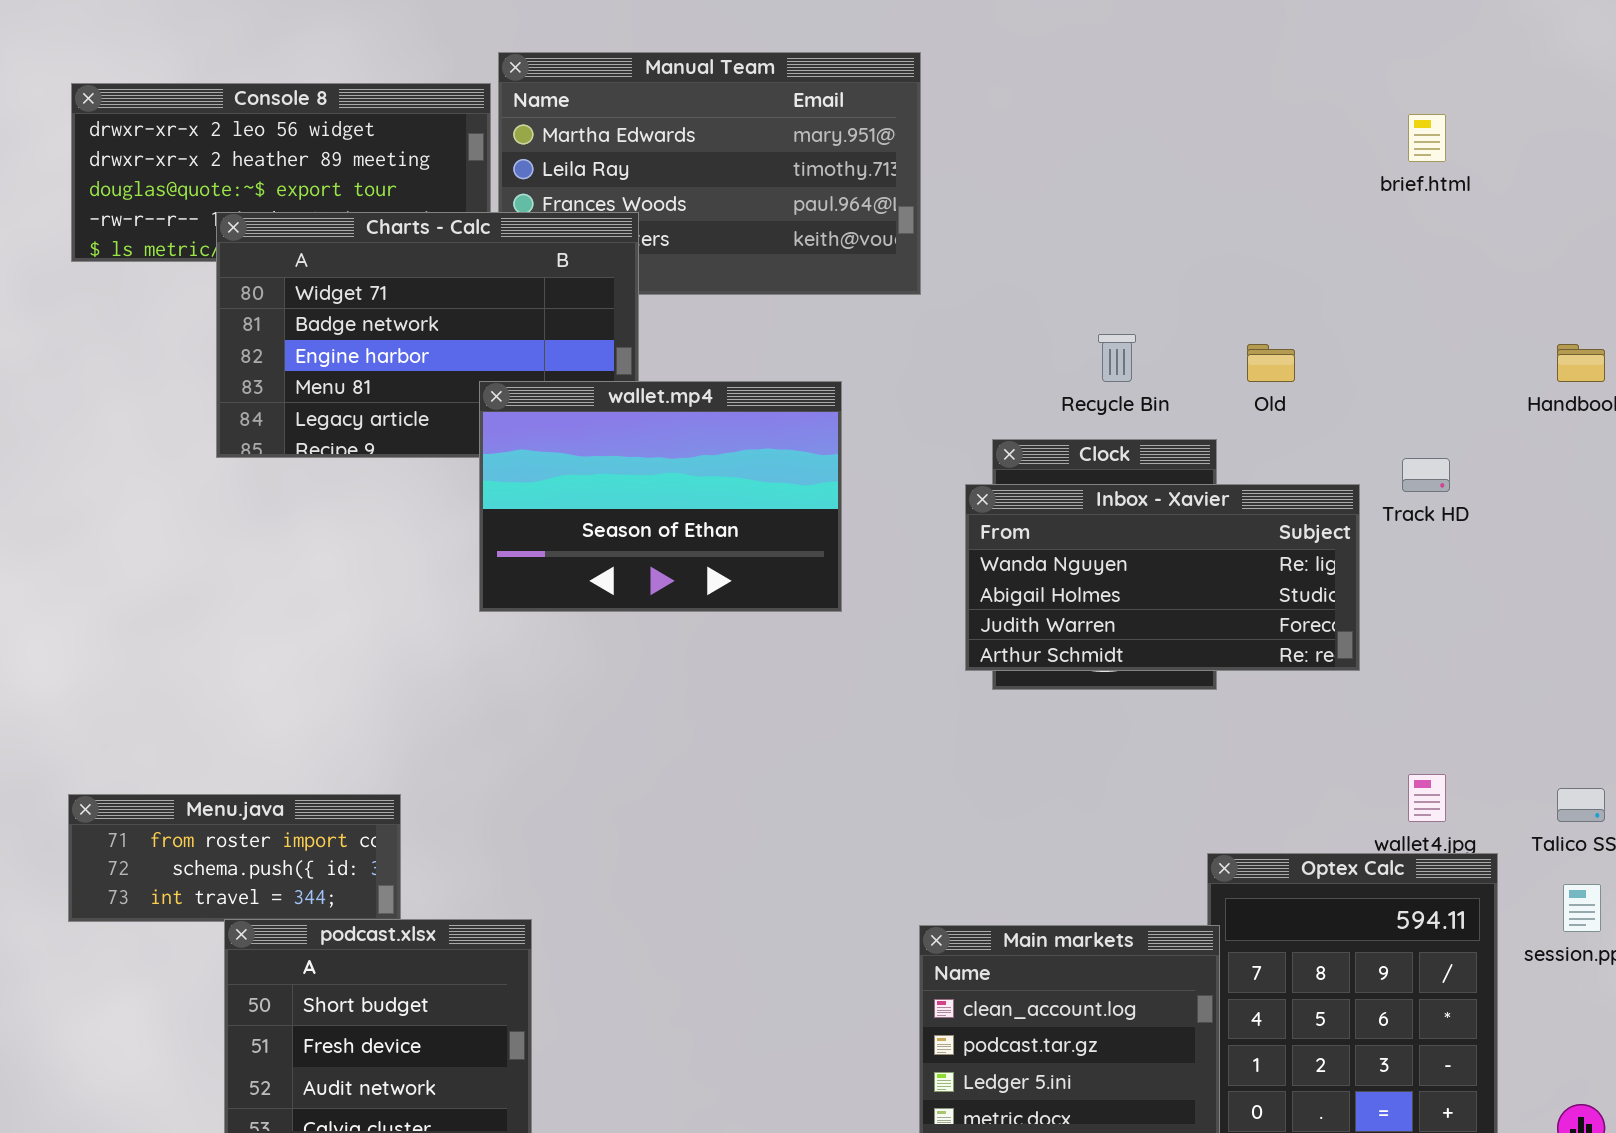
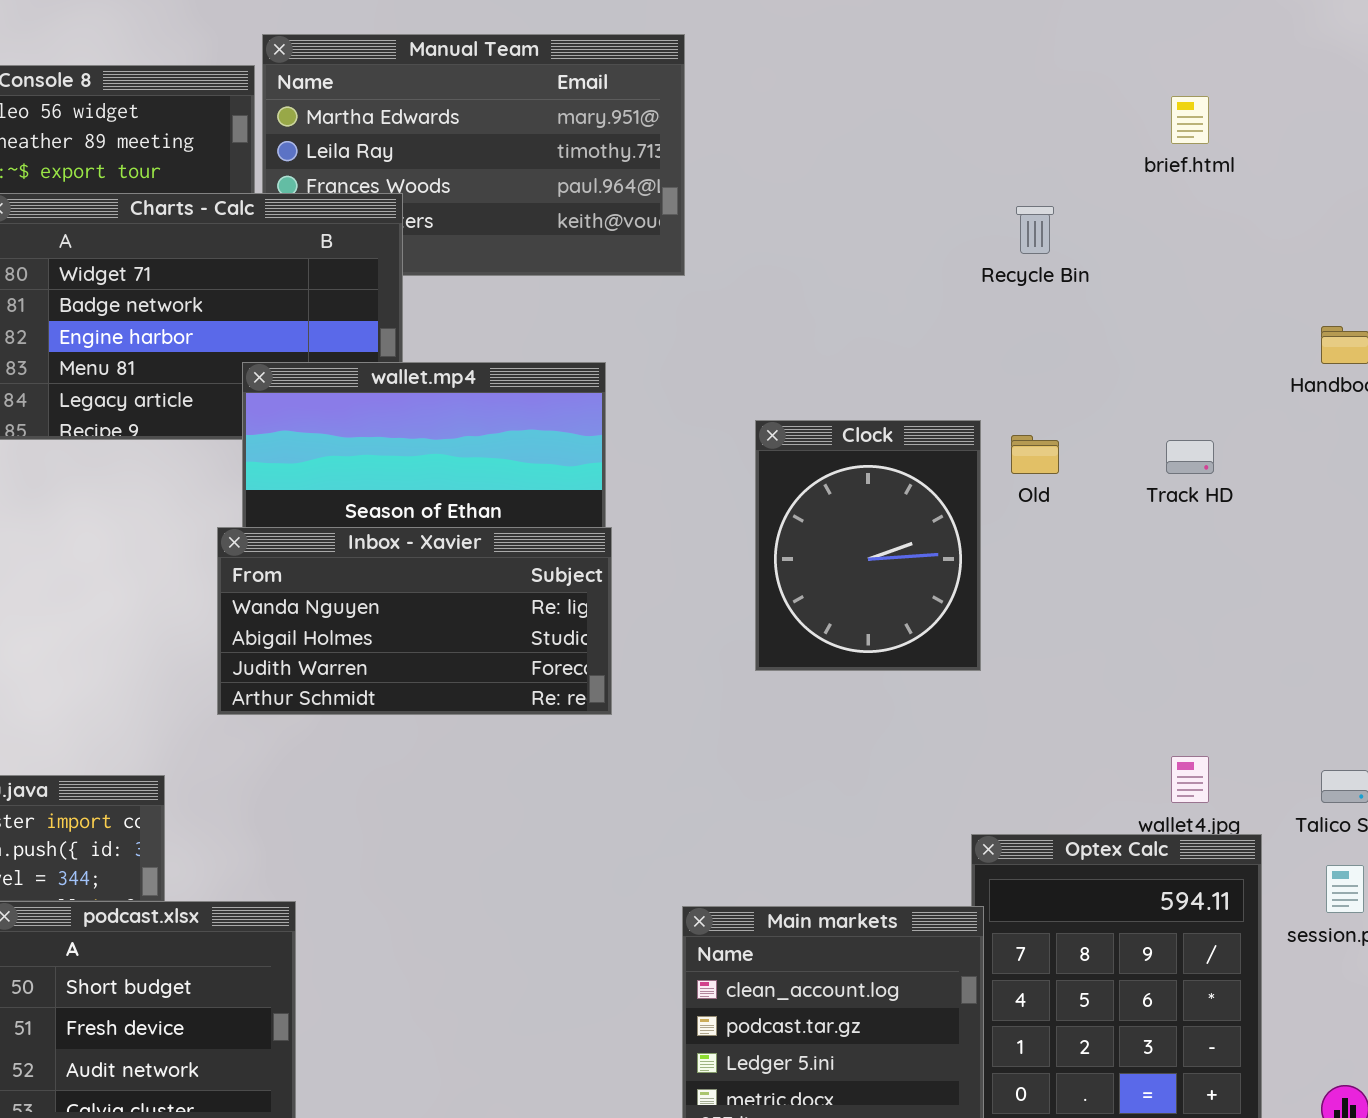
Recycle Bin: [1098,334,1136,382] -> [1016,206,1054,254], moved
Old: [1247,344,1295,382] -> [1011,435,1059,474], moved
Inbox - Xavier: [965,484,1360,671] -> [217,527,612,715], moved

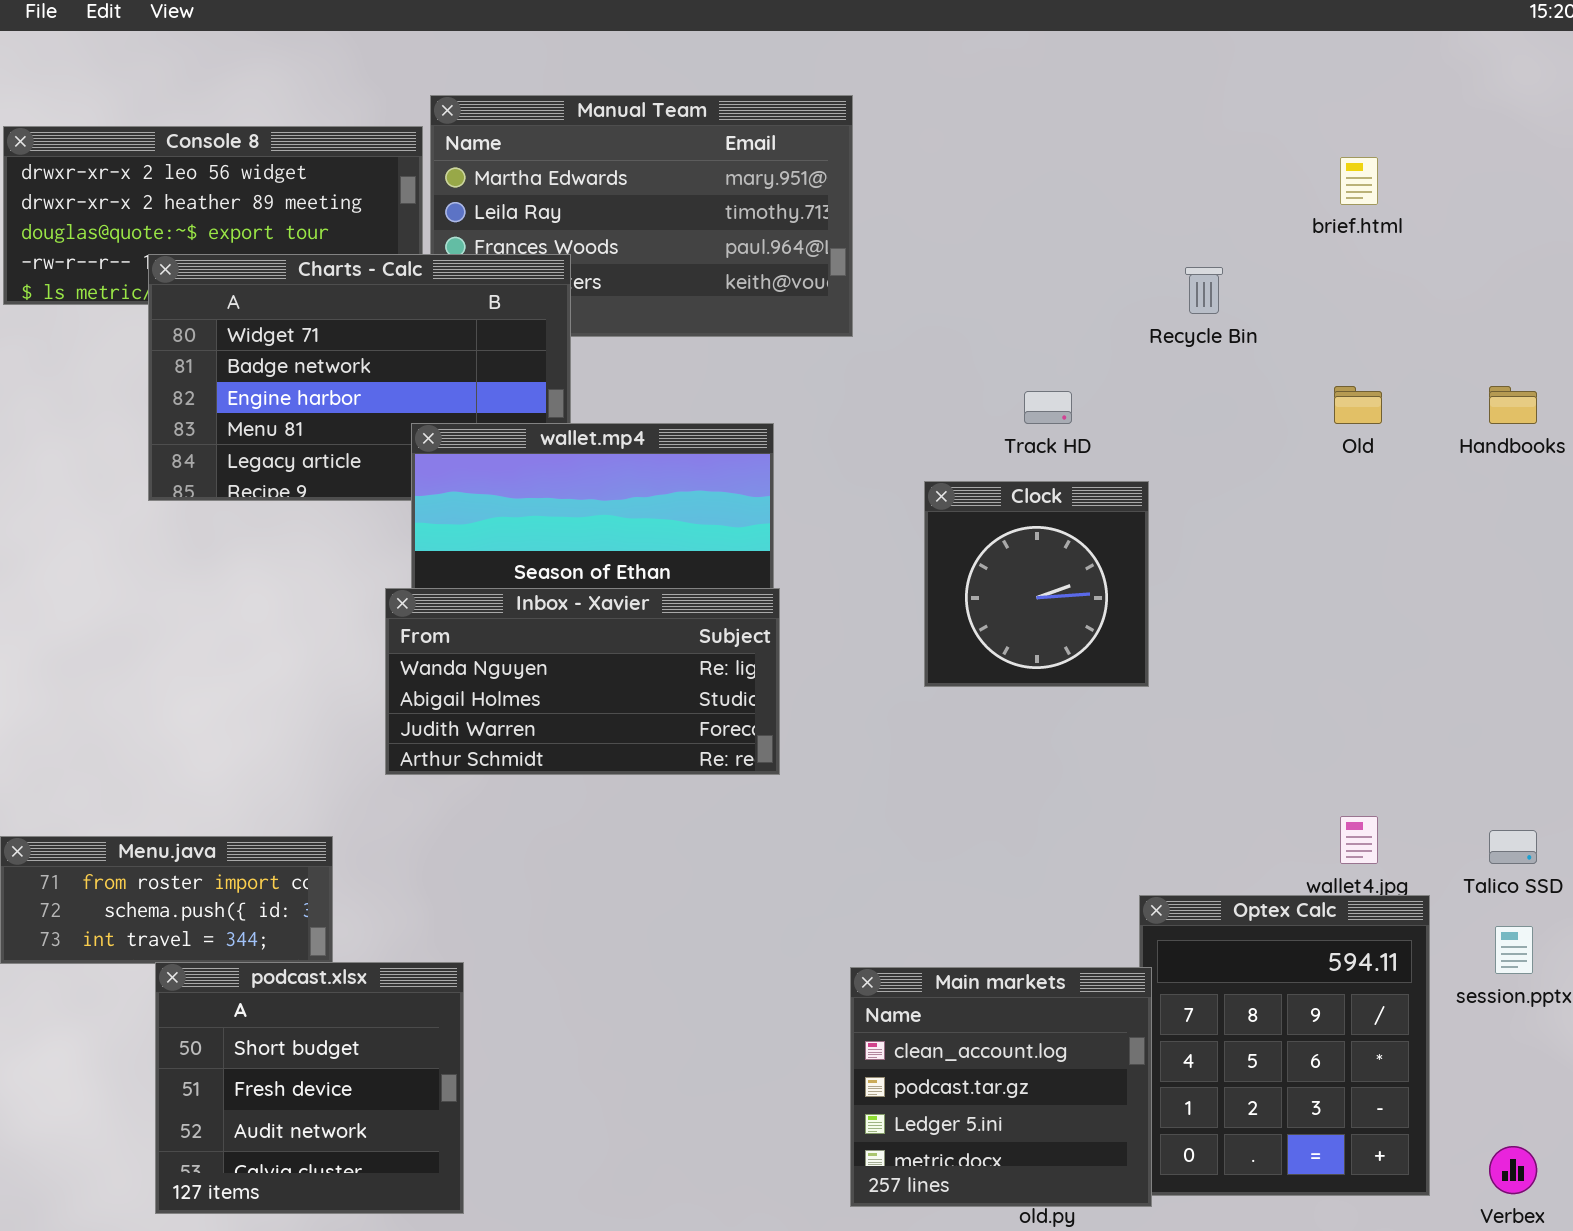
Clock: [755,420,981,671] -> [924,481,1149,687], resized
Old: [1011,435,1059,474] -> [1334,386,1382,424], moved
Track HD: [1166,440,1214,474] -> [1024,391,1072,424], moved

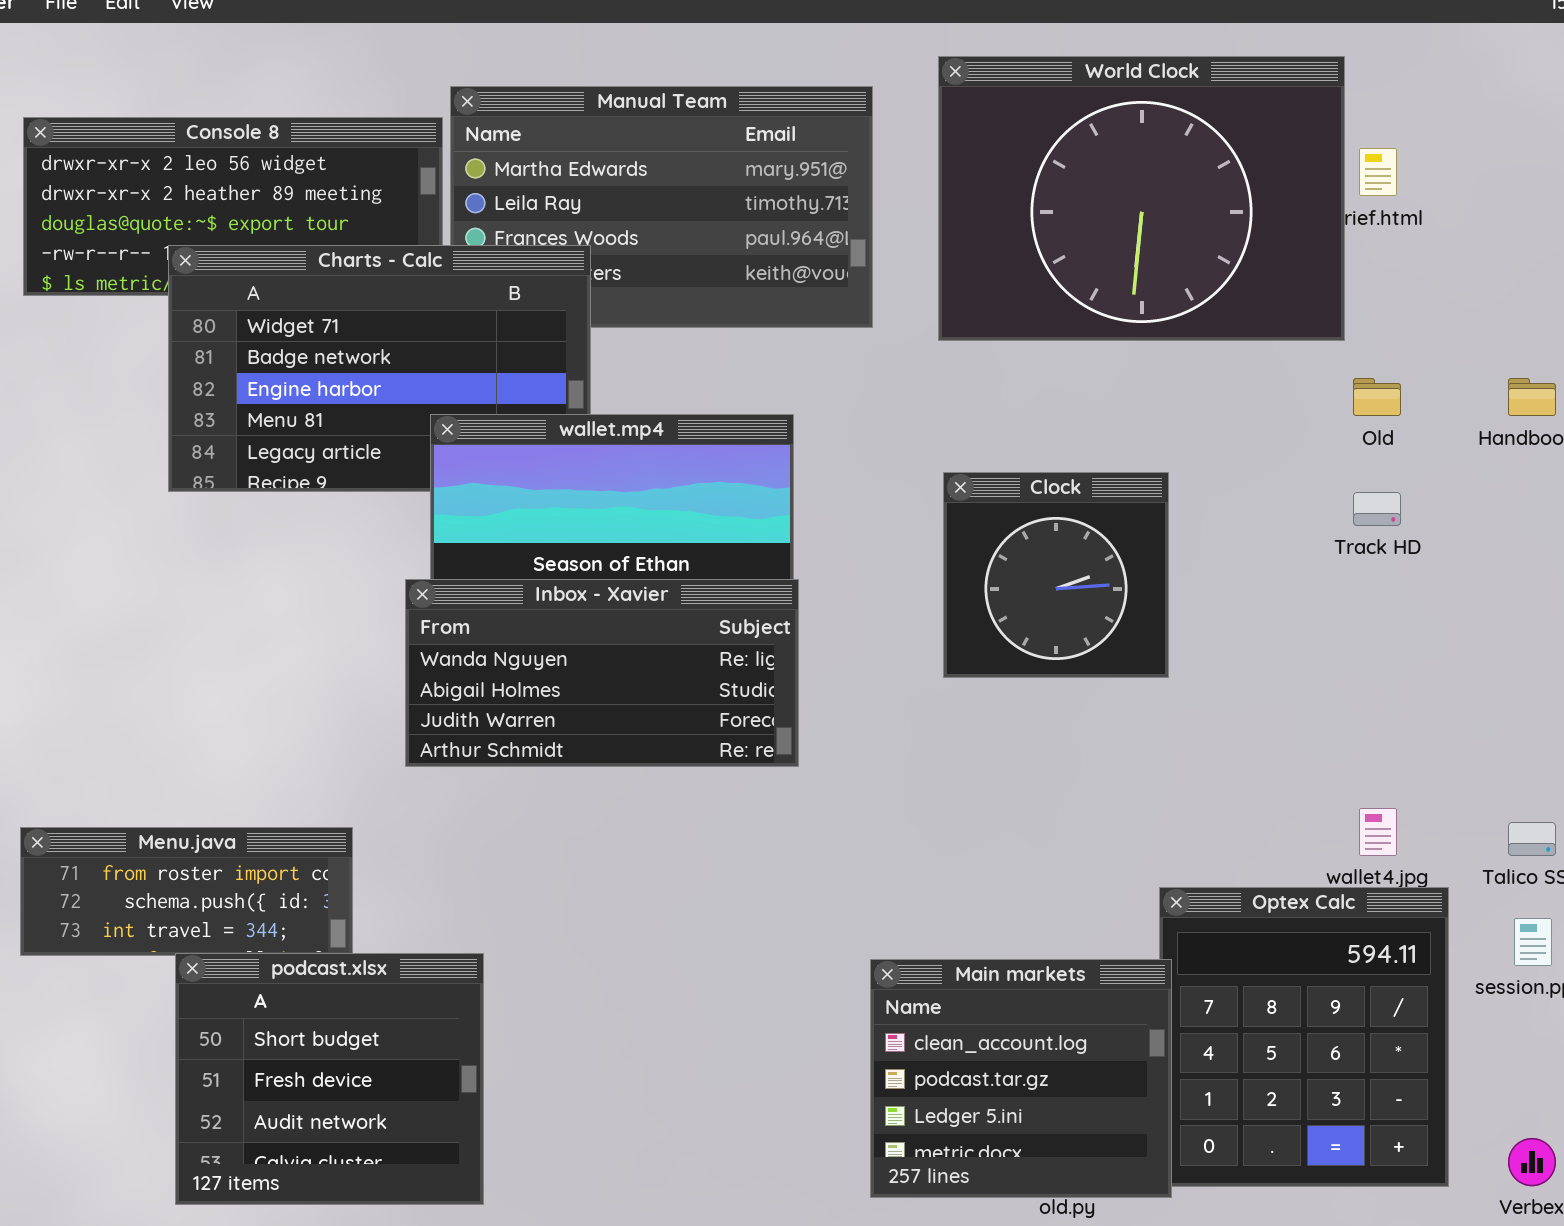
World Clock: none -> [938,56,1345,341], opened
Track HD: [1024,391,1072,424] -> [1353,492,1401,526], moved

